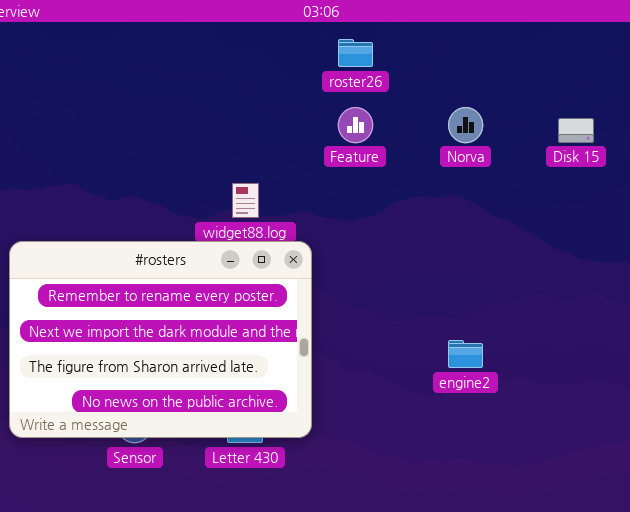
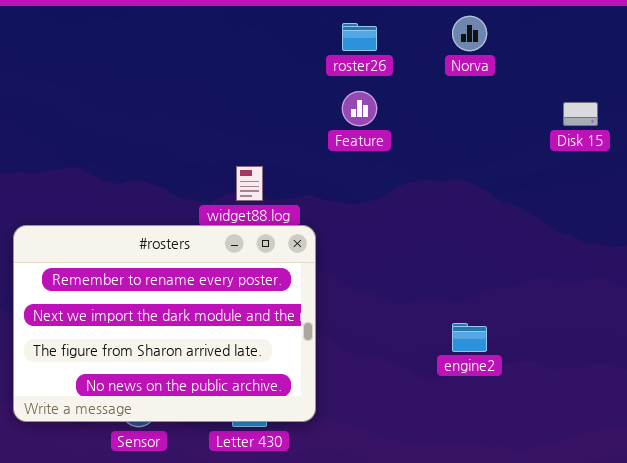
Norva: [448,107,483,143] -> [452,16,487,51], moved

